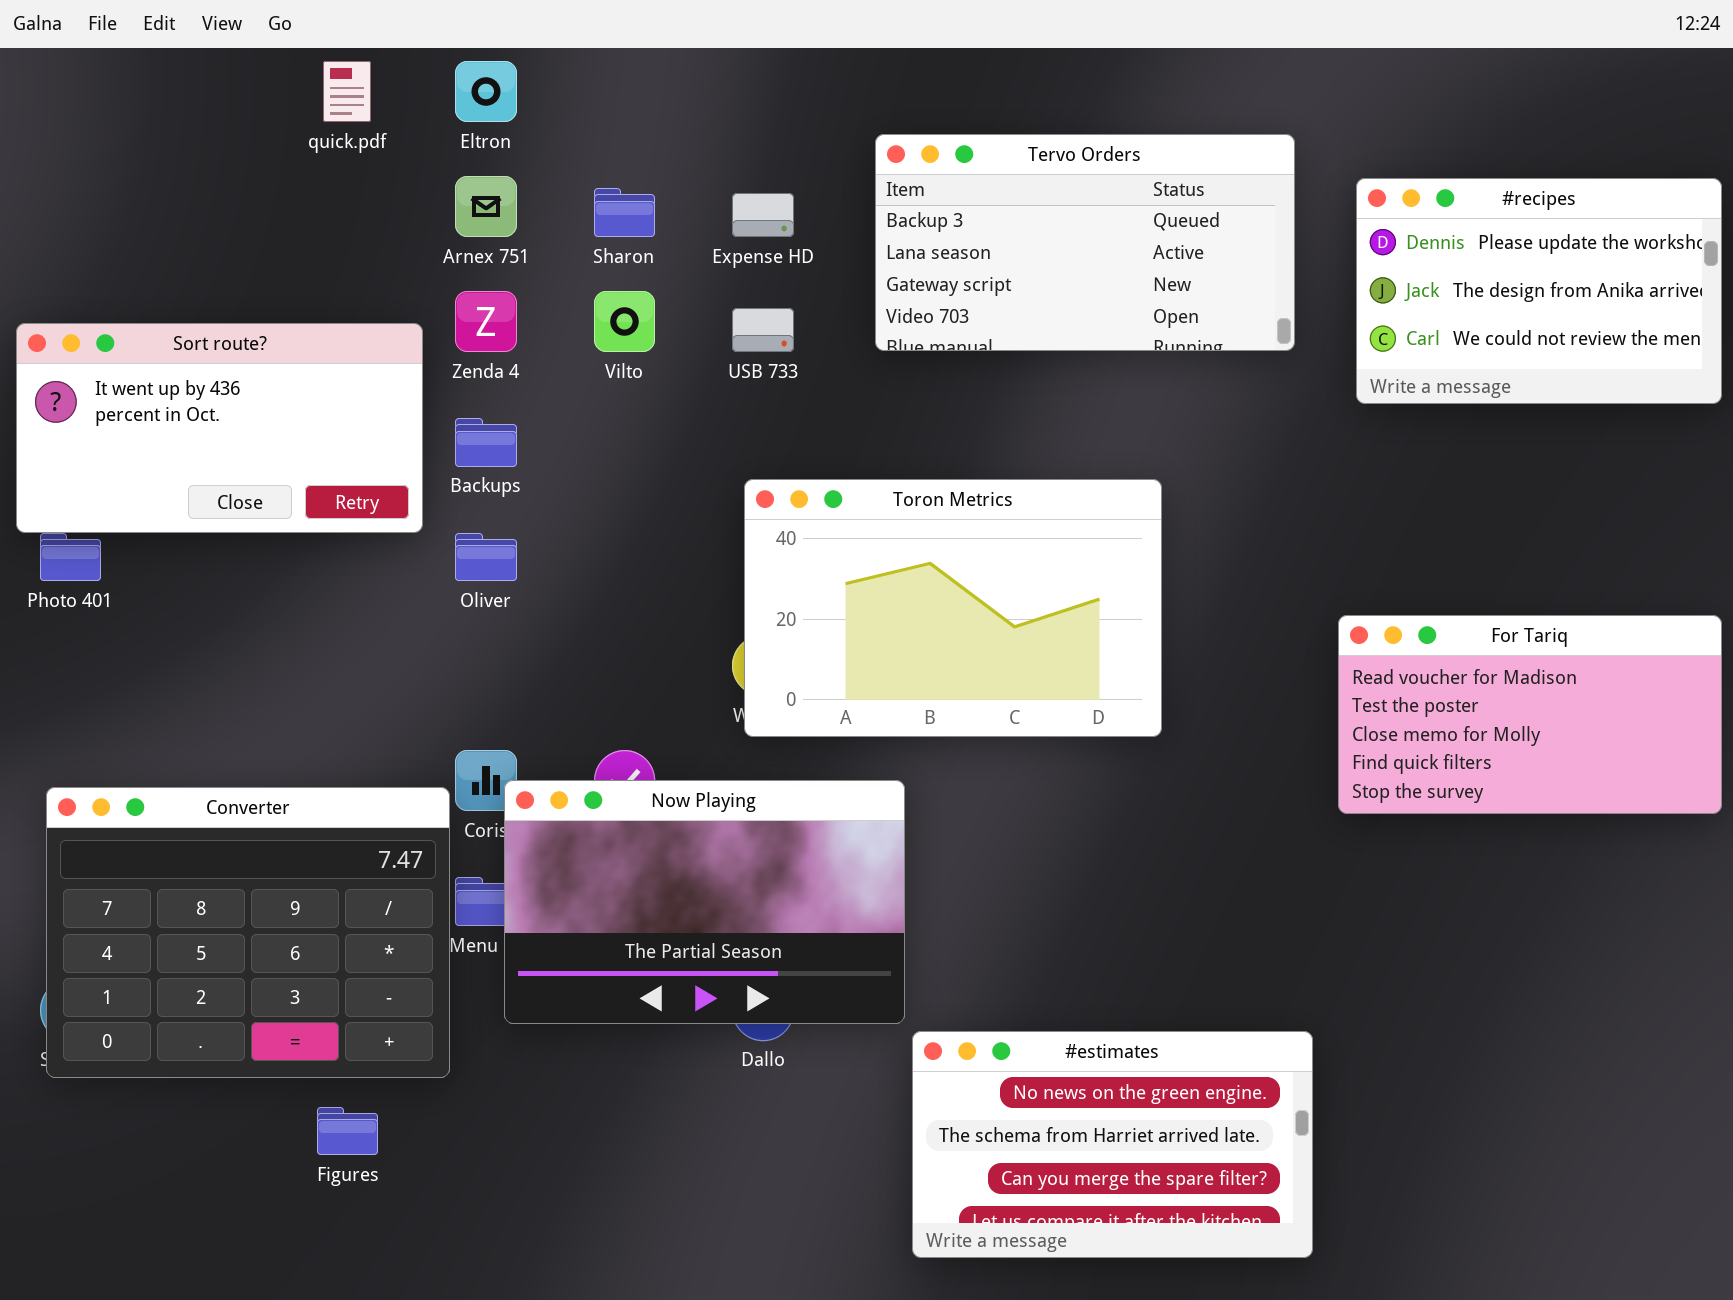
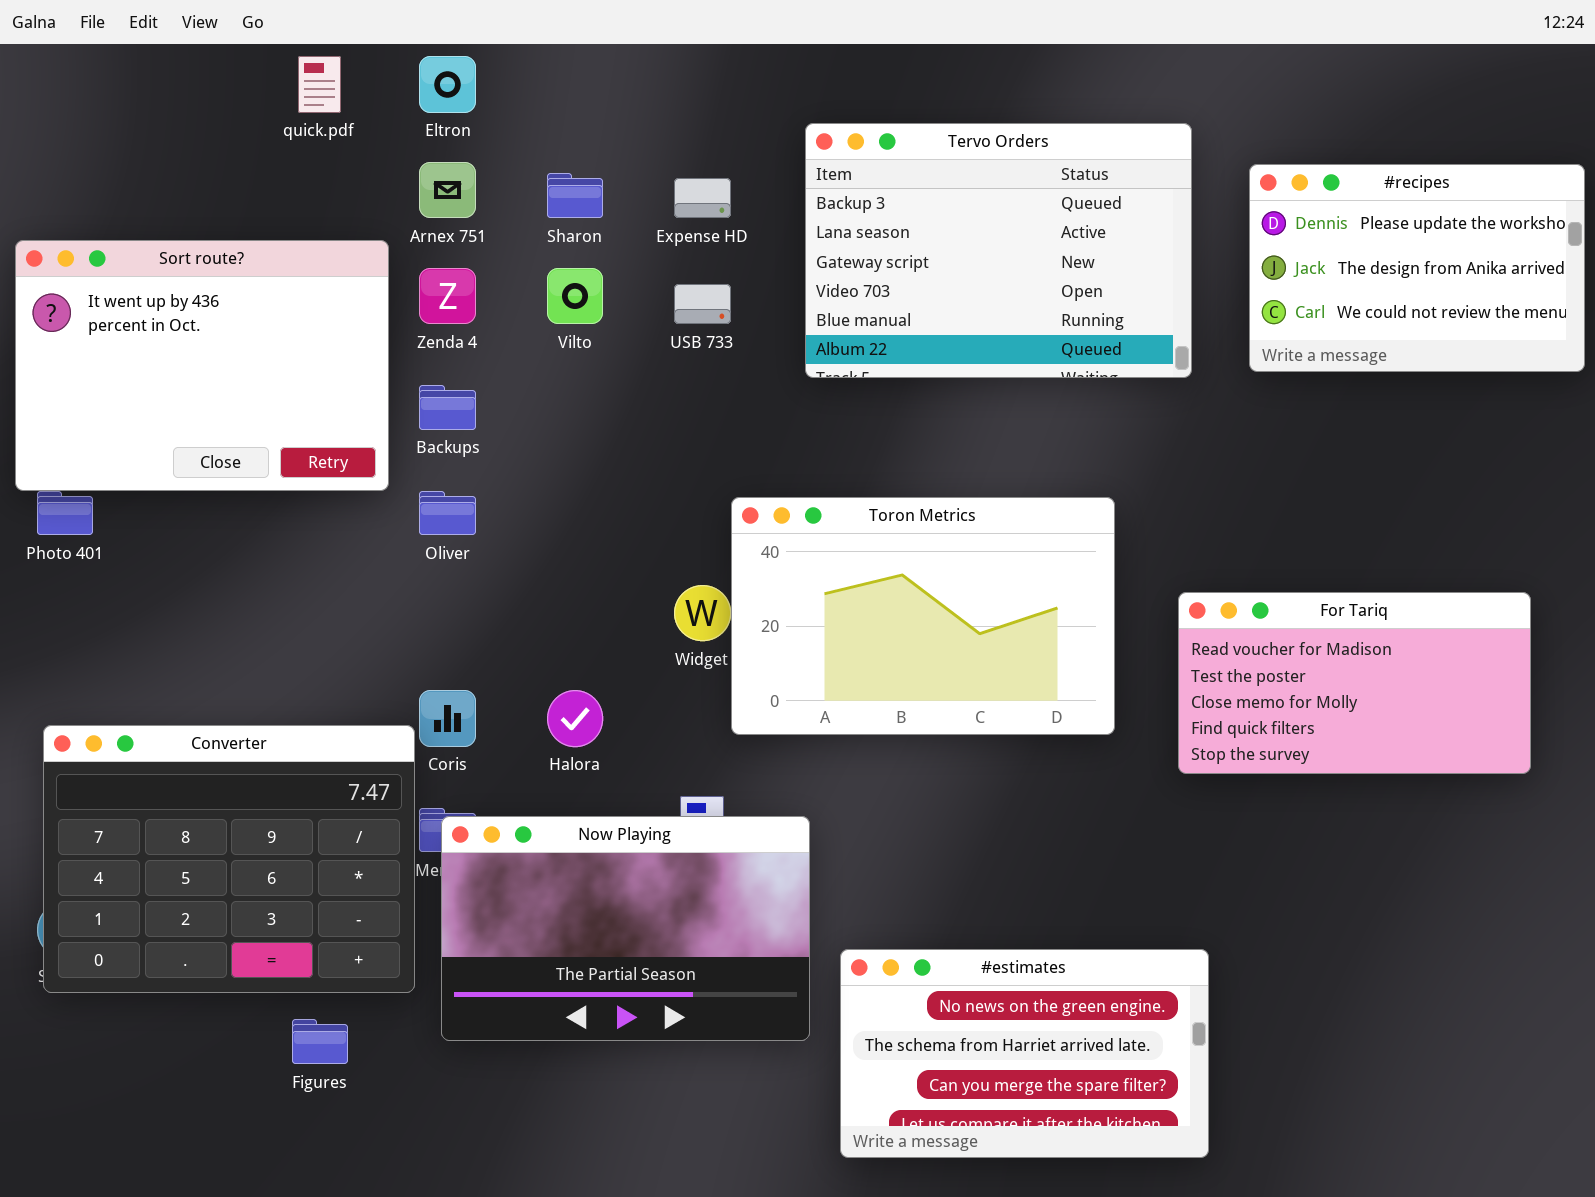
Tervo Orders: [875,134,1295,351] -> [805,123,1192,378], resized
Sort route?: [16,323,423,533] -> [15,240,389,491], resized
Toron Metrics: [744,479,1162,737] -> [731,497,1115,735], moved
For Tariq: [1338,615,1722,814] -> [1178,592,1531,774], moved
Now Playing: [504,780,905,1024] -> [441,816,810,1041], moved

